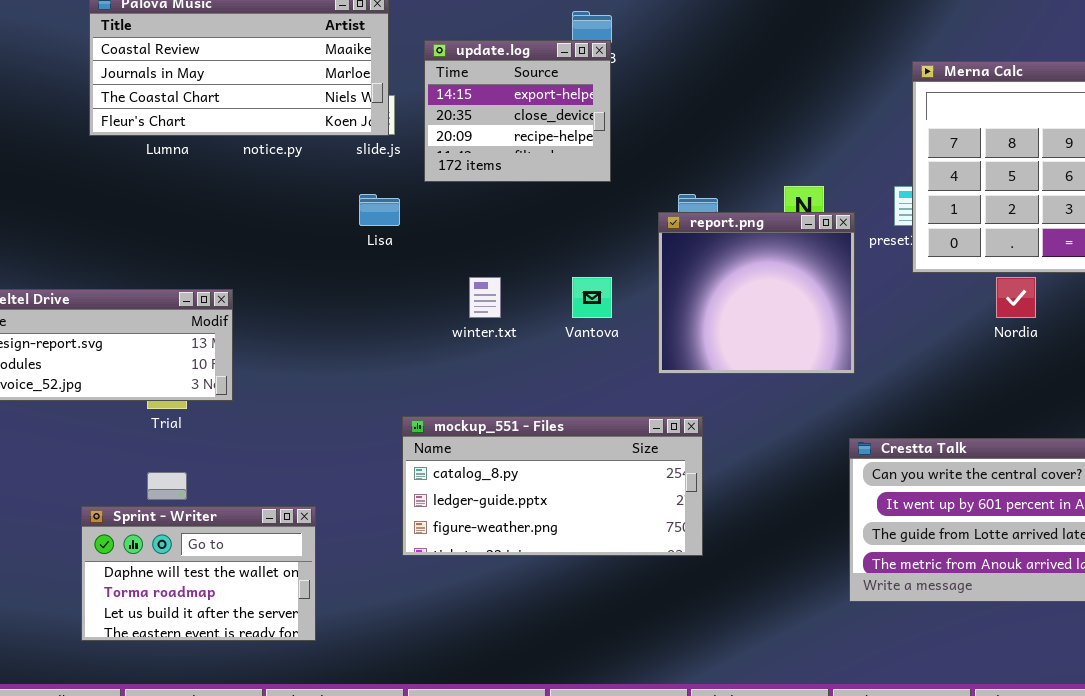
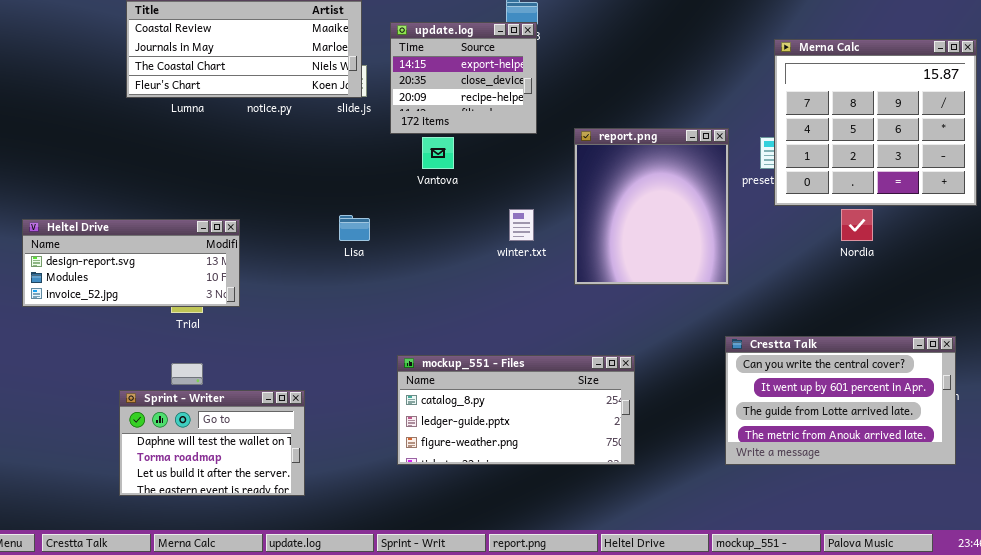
Lisa: [359,194,400,226] -> [339,215,370,241], moved
report.png: [658,212,855,374] -> [574,128,729,285], resized
winter.txt: [469,277,501,318] -> [509,209,534,241], moved
Vantova: [572,277,612,318] -> [422,137,454,169], moved
mockup_551 - Files: [402,416,703,556] -> [397,355,635,465], moved

